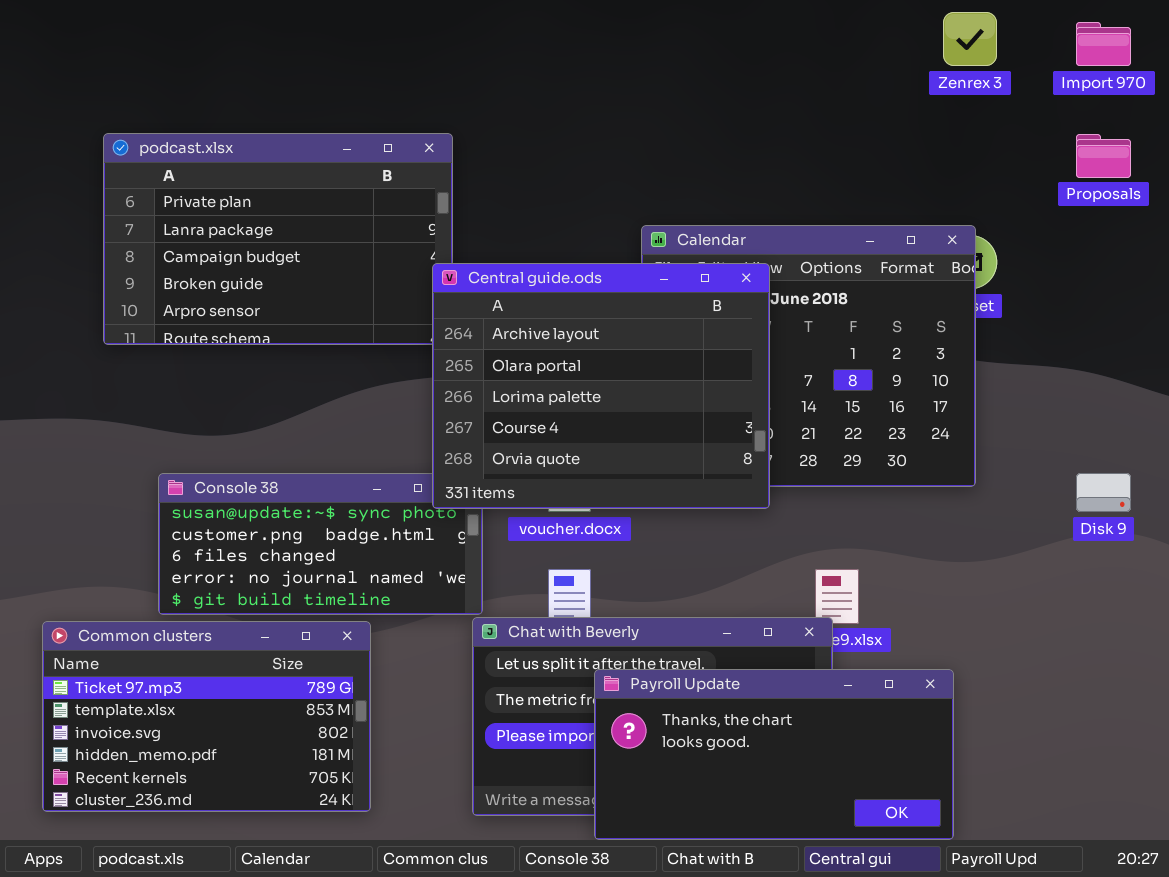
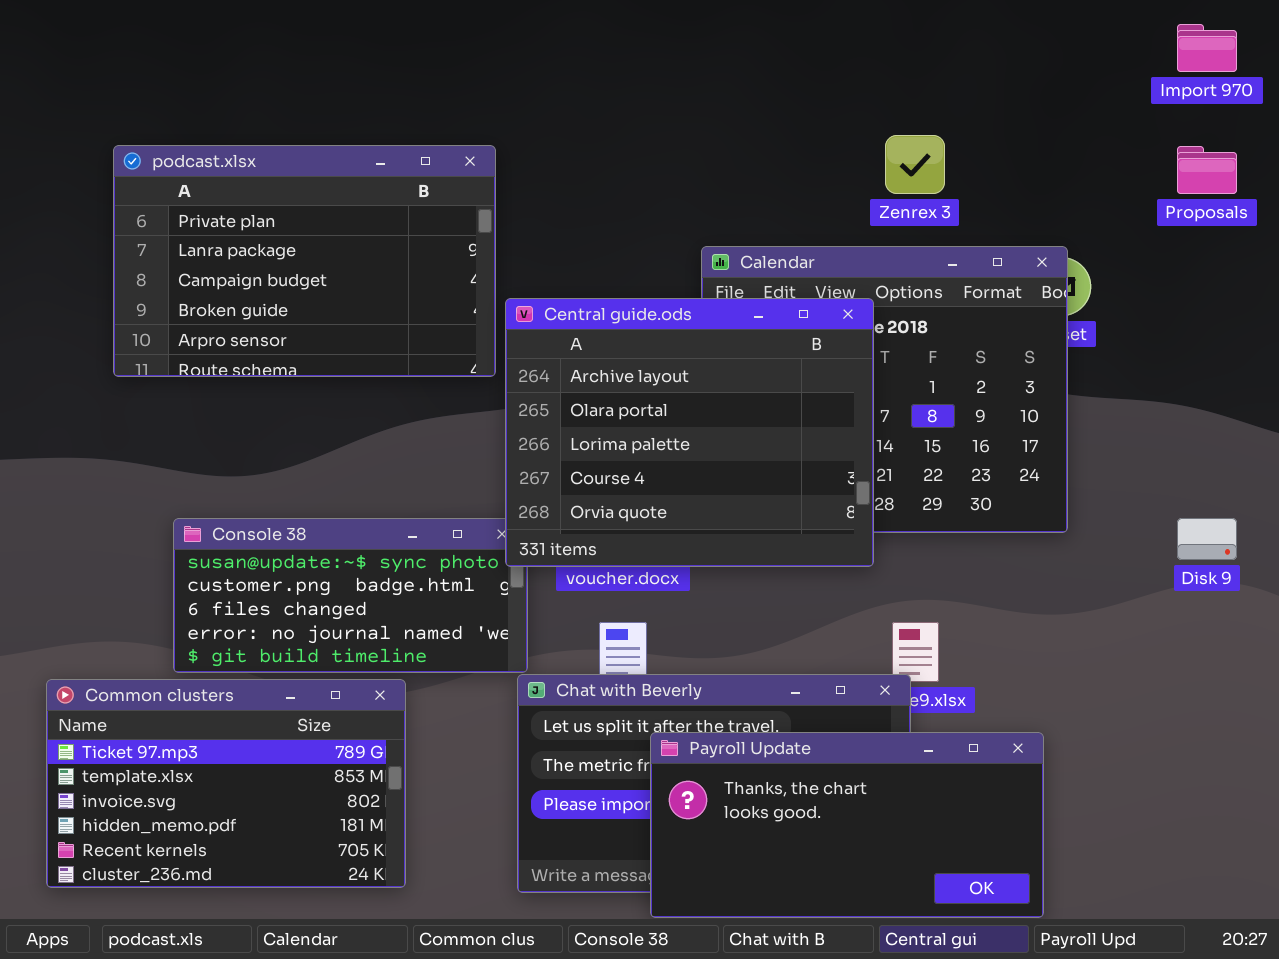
Zenrex 3: [943,12,997,66] -> [885,135,945,194], moved
Central guide.ods: [432,263,770,509] -> [505,298,874,567], moved

